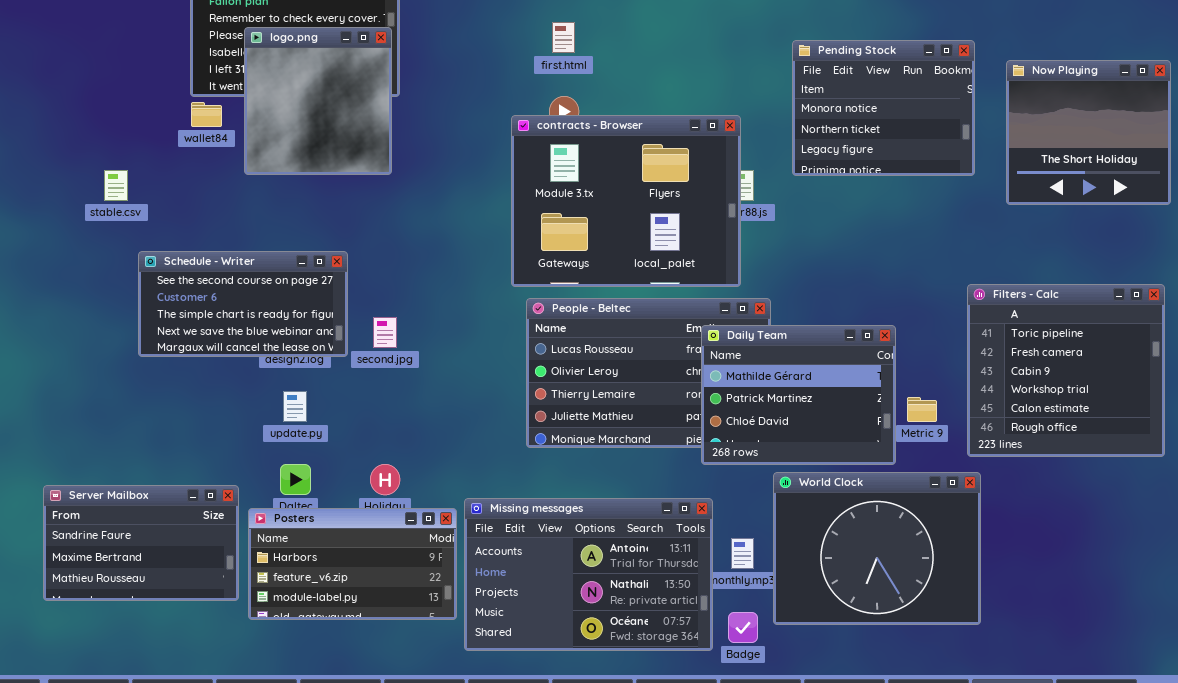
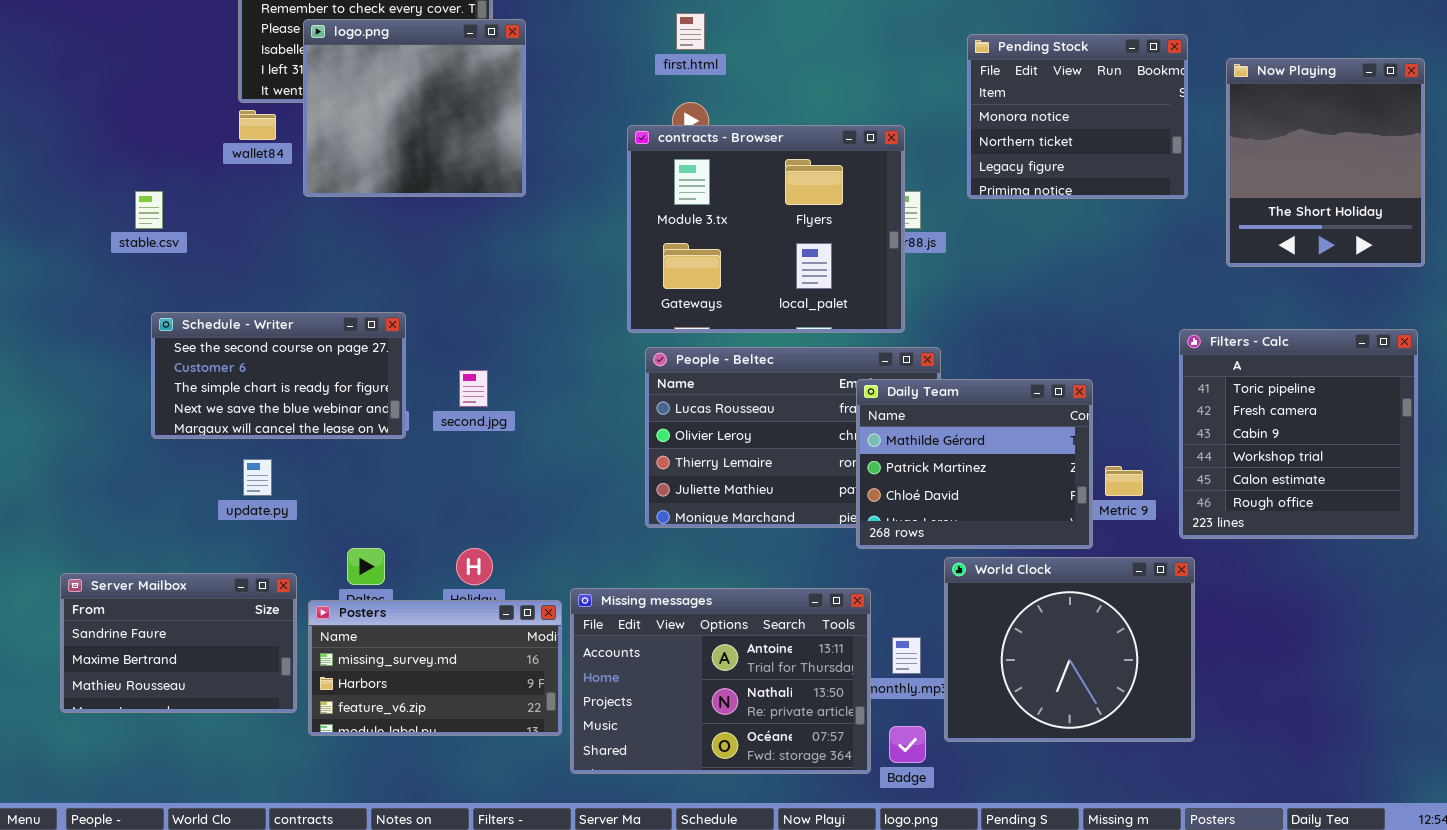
logo.png: [244,27,392,175] -> [303,19,526,197], resized
Now Playing: [1006,60,1171,205] -> [1226,58,1425,267], resized
Schedule - Writer: [138,251,348,357] -> [151,312,406,439], moved
update.py: [283,391,307,422] -> [243,459,272,496], moved
Posters: [248,508,457,620] -> [308,600,562,736], scrolled up 1 row

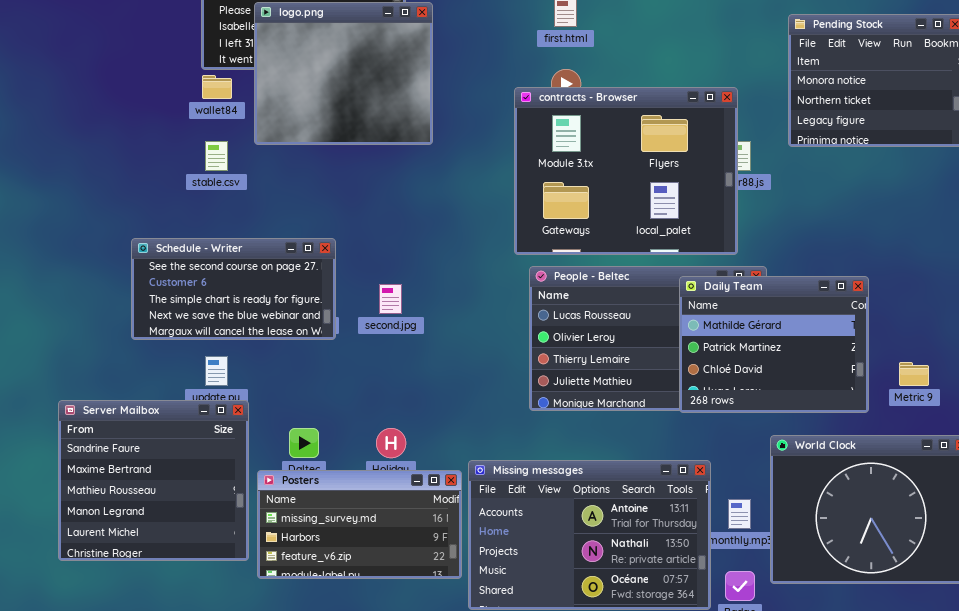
stable.csv: [135,191,163,229] -> [205,141,228,171], moved
Daily Team: [856,379,1093,549] -> [679,276,869,413], moved
Server Mailbox: [60,573,297,713] -> [58,400,249,561], resized

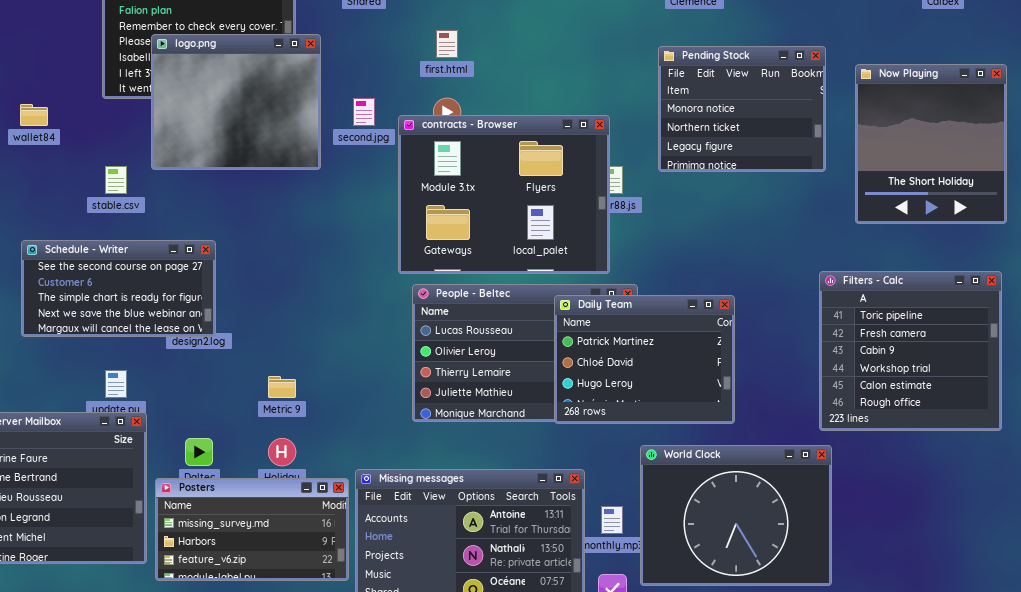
wallet84: [202,75,232,99] -> [20,104,48,126], moved
Schedule - Writer: [131,238,336,340] -> [21,240,216,337], moved
Daily Team: [679,276,869,413] -> [554,295,735,424], scrolled down 1 row
second.jpg: [379,284,402,314] -> [353,98,375,126], moved
Metric 9: [899,362,929,386] -> [268,376,296,398], moved

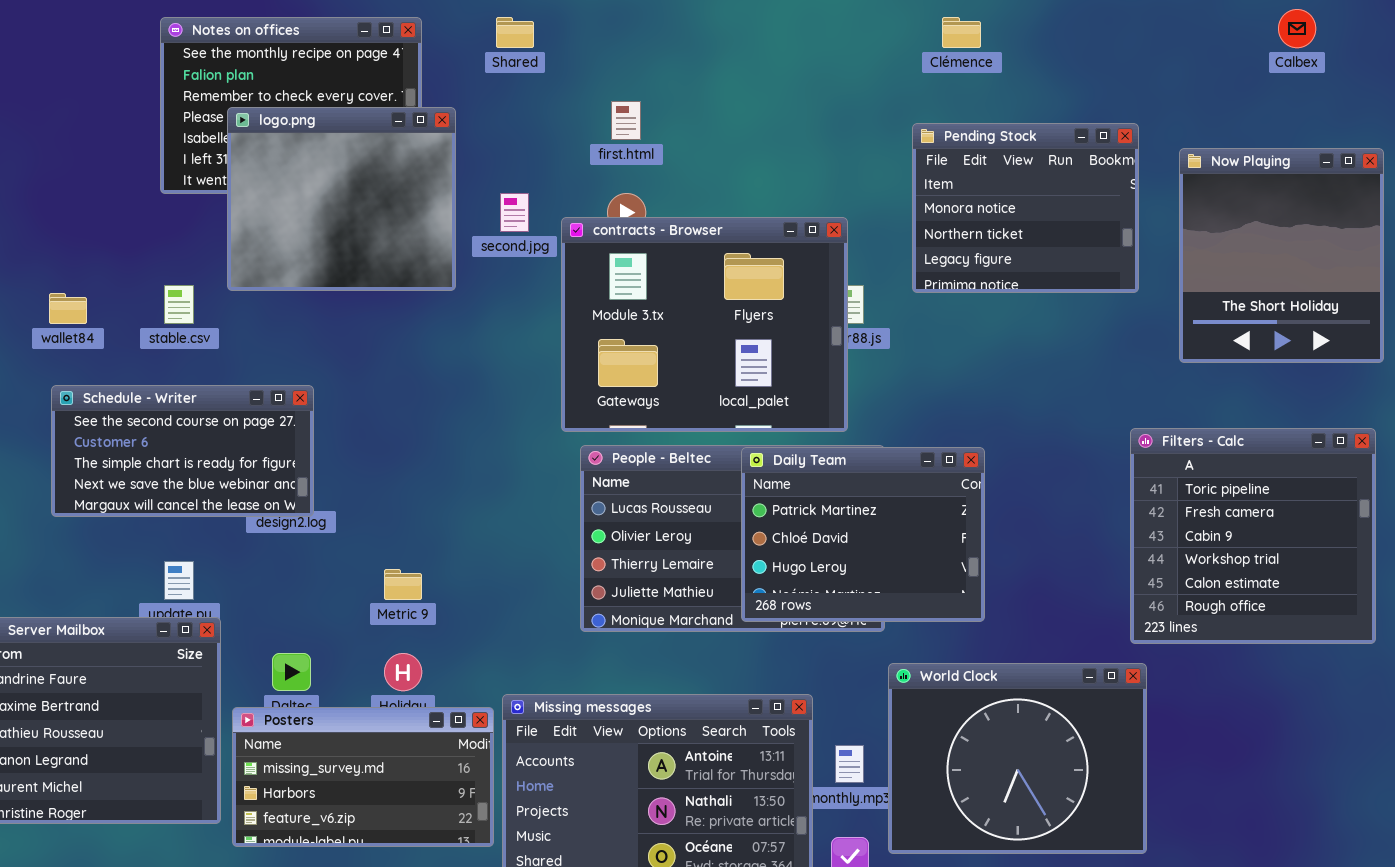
wallet84: [20,104,48,126] -> [49,293,87,324], moved
Daily Team: [554,295,735,424] -> [741,447,985,622], moved

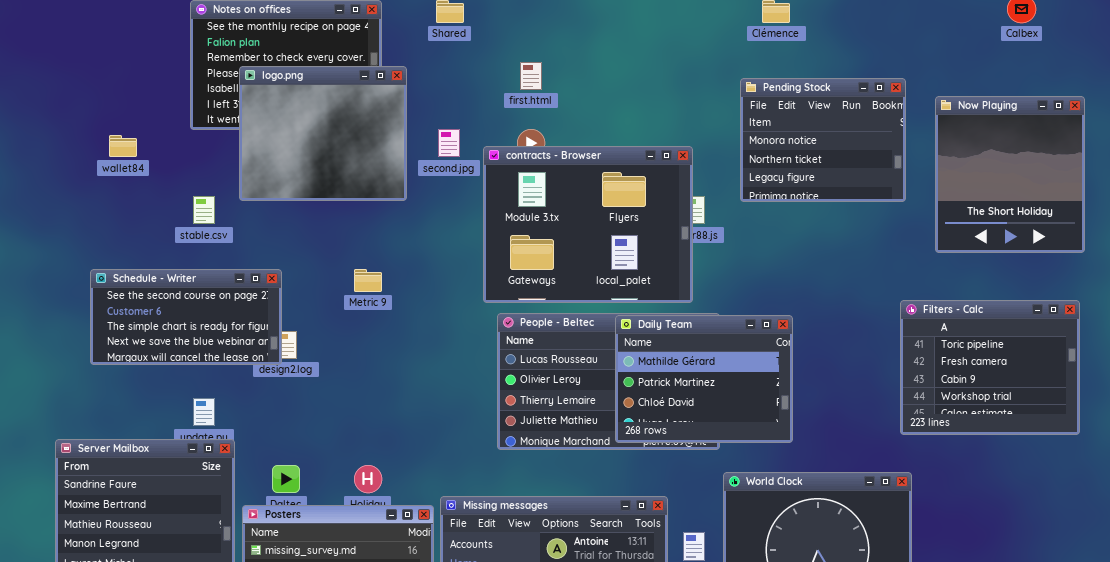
wallet84: [49,293,87,324] -> [109,135,137,157], moved
Schedule - Writer: [51,385,314,517] -> [90,269,282,365], moved
Filters - Calc: [1130,428,1376,644] -> [900,300,1080,435], resized
Daily Team: [741,447,985,622] -> [615,315,793,443], scrolled up 1 row
Metric 9: [384,569,422,600] -> [354,269,382,292], moved

